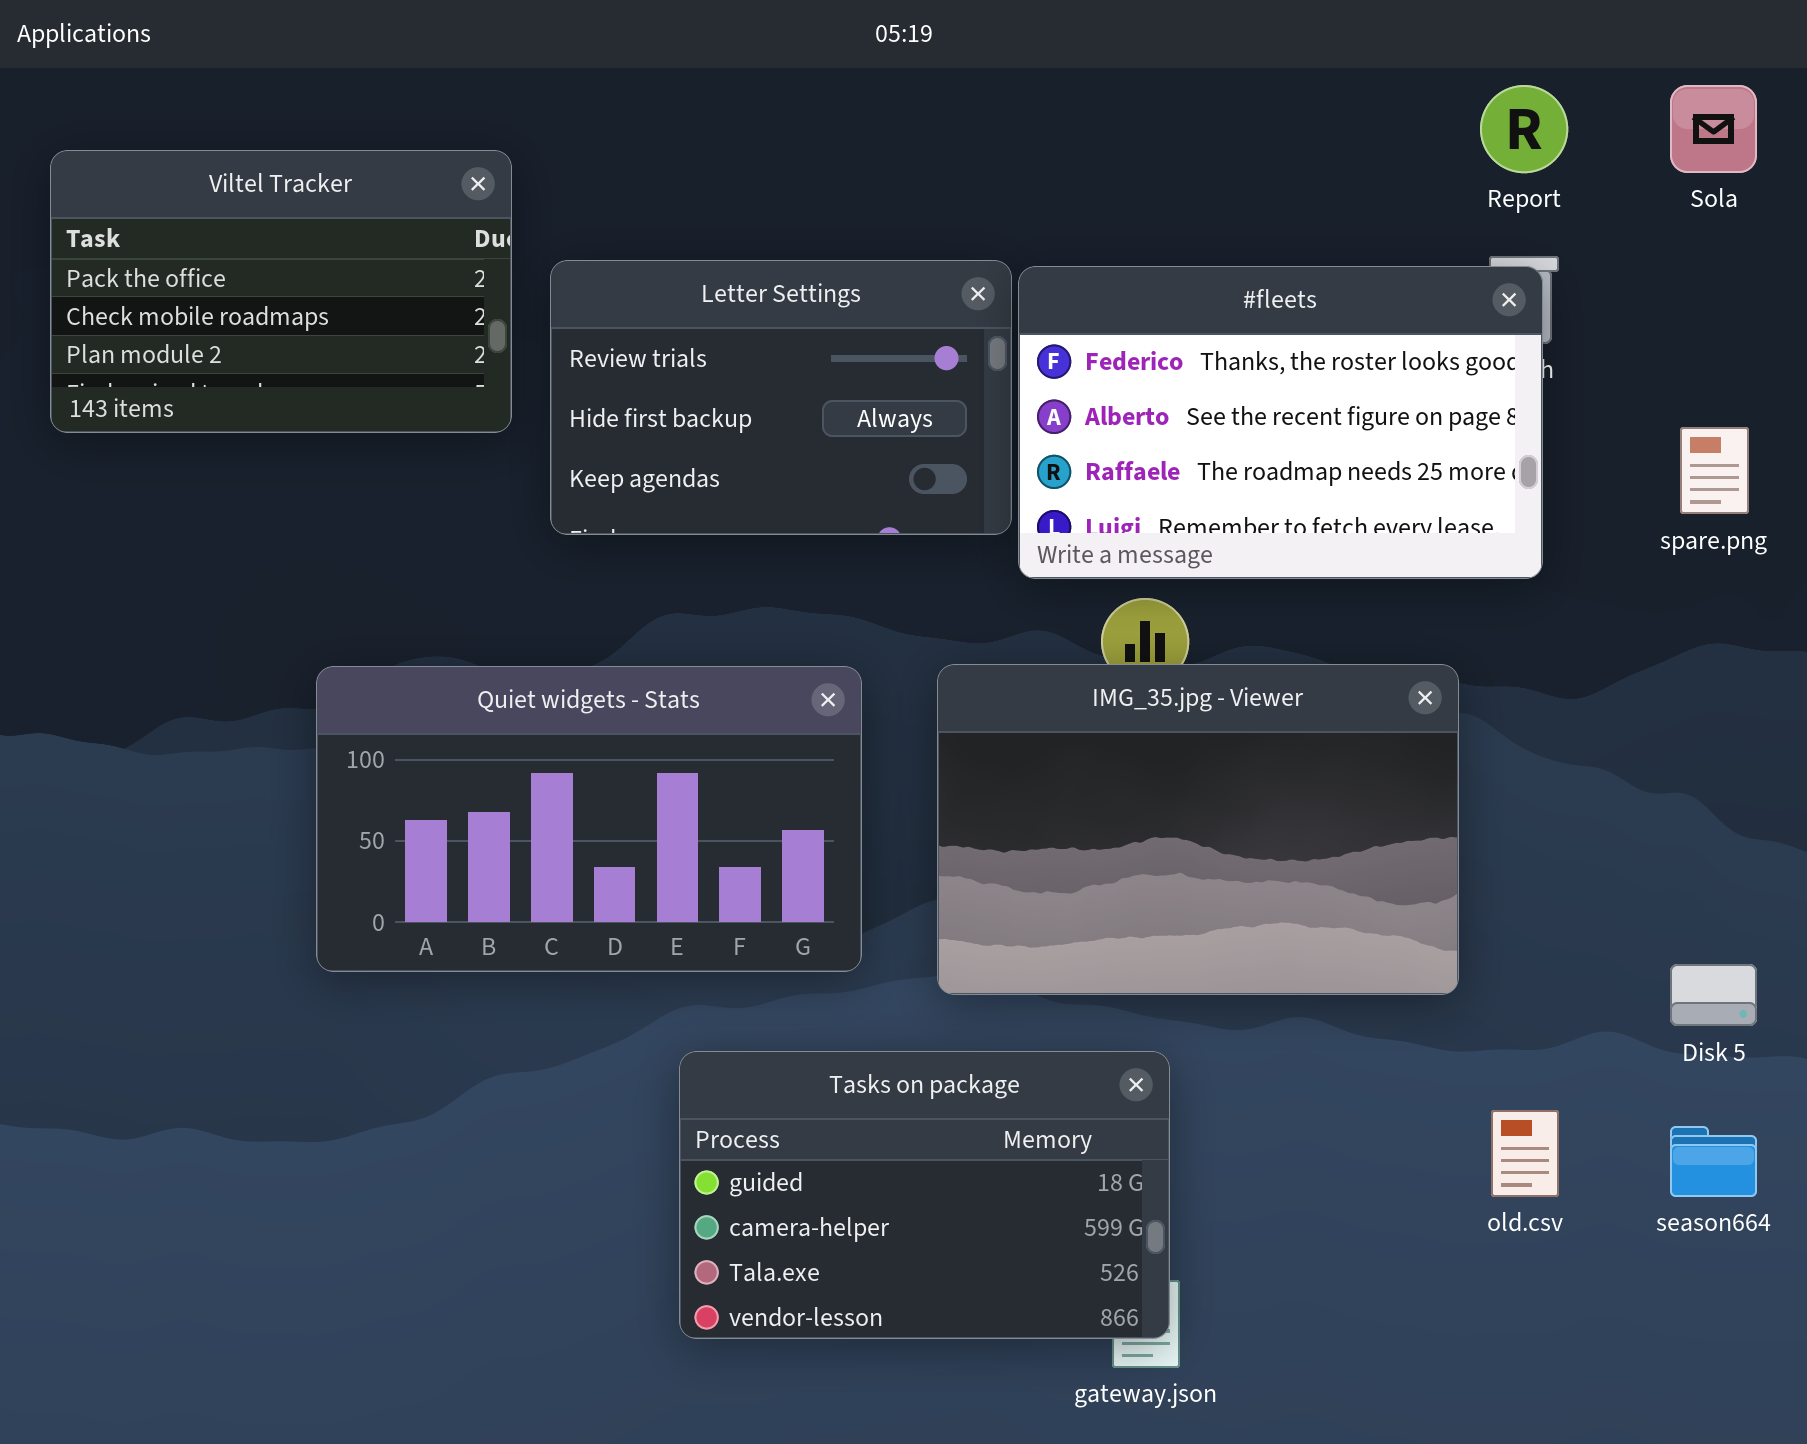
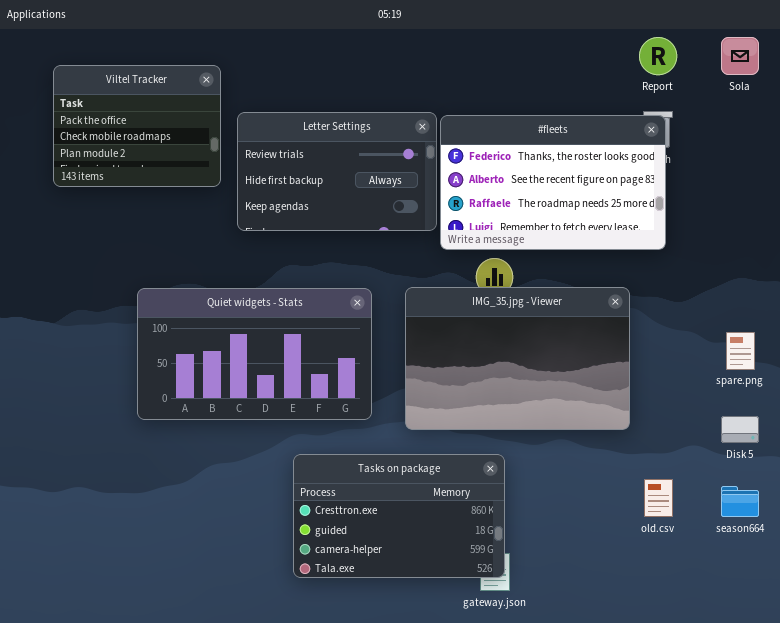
Viltel Tracker: [50,150,512,433] -> [53,65,221,187], resized
spare.png: [1680,427,1749,514] -> [726,332,755,370], moved
Tasks on package: [679,1051,1170,1339] -> [293,454,505,578], scrolled up 1 row

